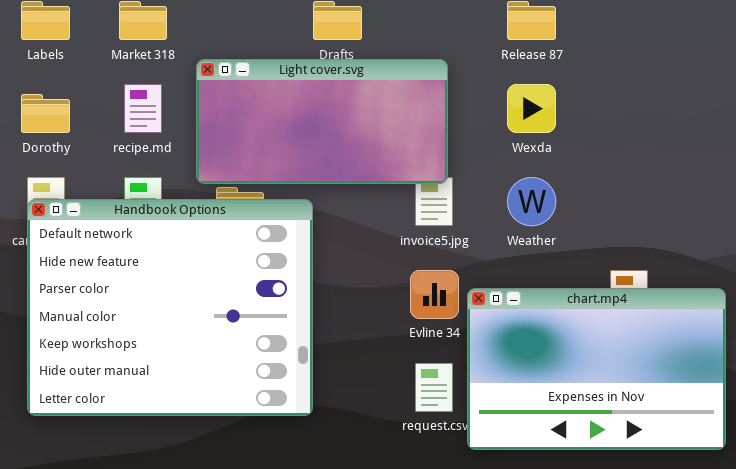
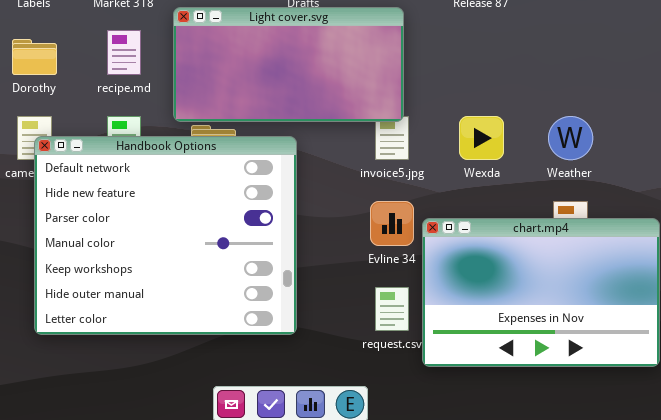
Wexda: [507,84,556,133] -> [459,116,504,160], moved
Weather: [507,177,556,226] -> [548,116,593,160], moved
Handbook Options: [27,199,313,416] -> [34,136,297,335], moved

